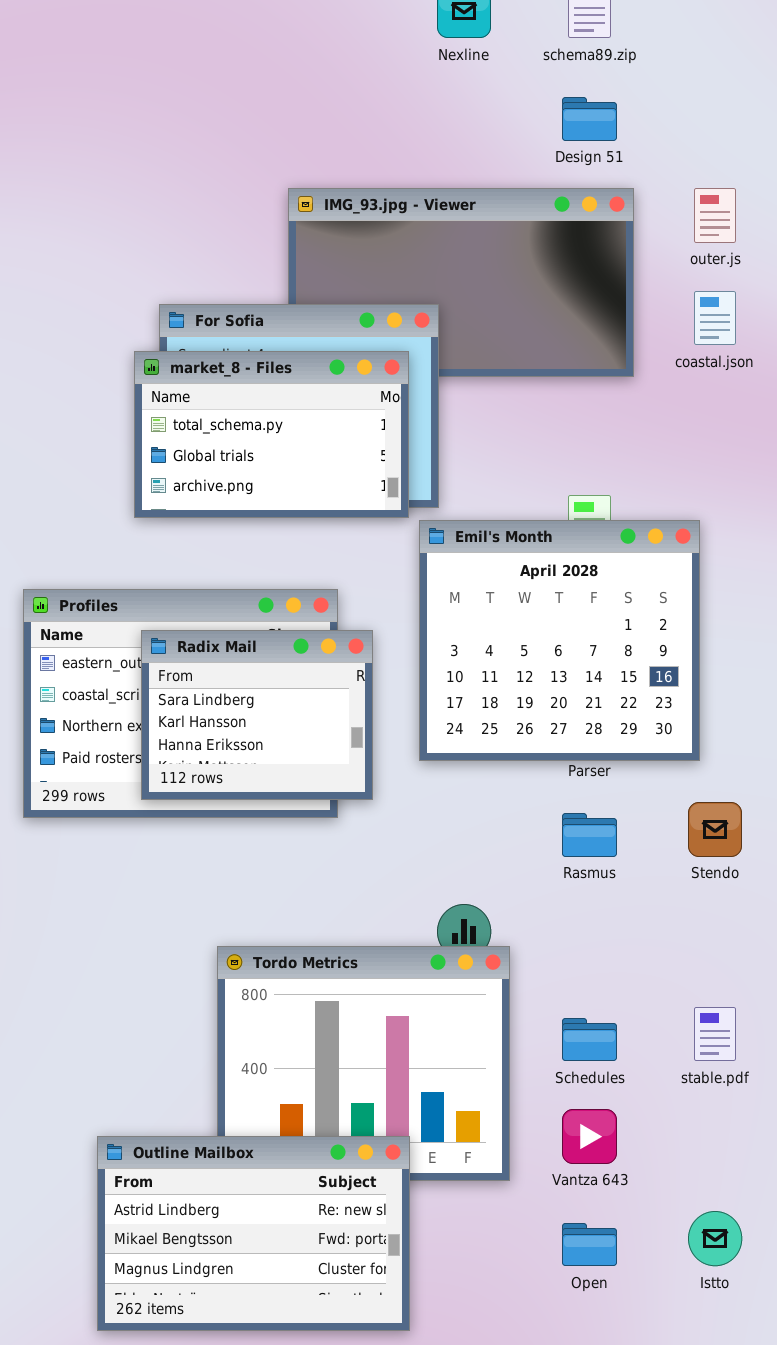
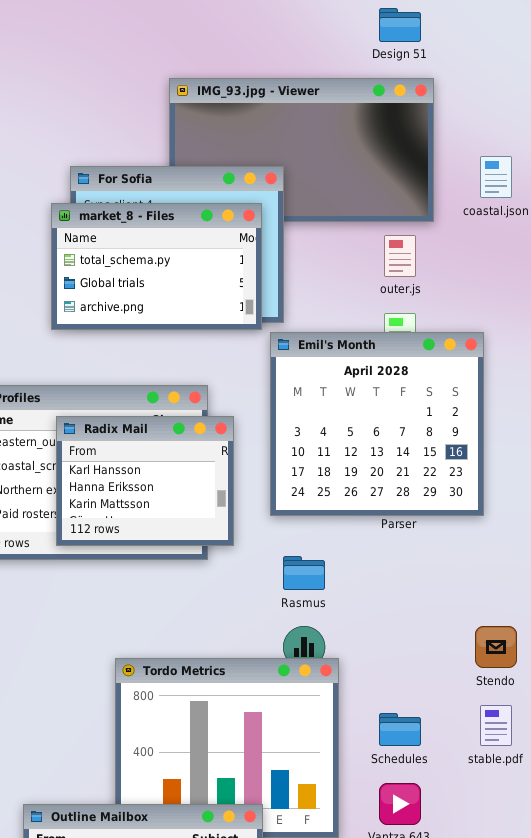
outer.js: [694,188,736,243] -> [384,235,416,277], moved
Radix Mail: [141,630,373,800] -> [56,416,234,546], scrolled down 1 row
Stendo: [688,802,742,857] -> [475,626,517,668], moved
Rasmus: [562,813,617,857] -> [283,556,325,590], moved

